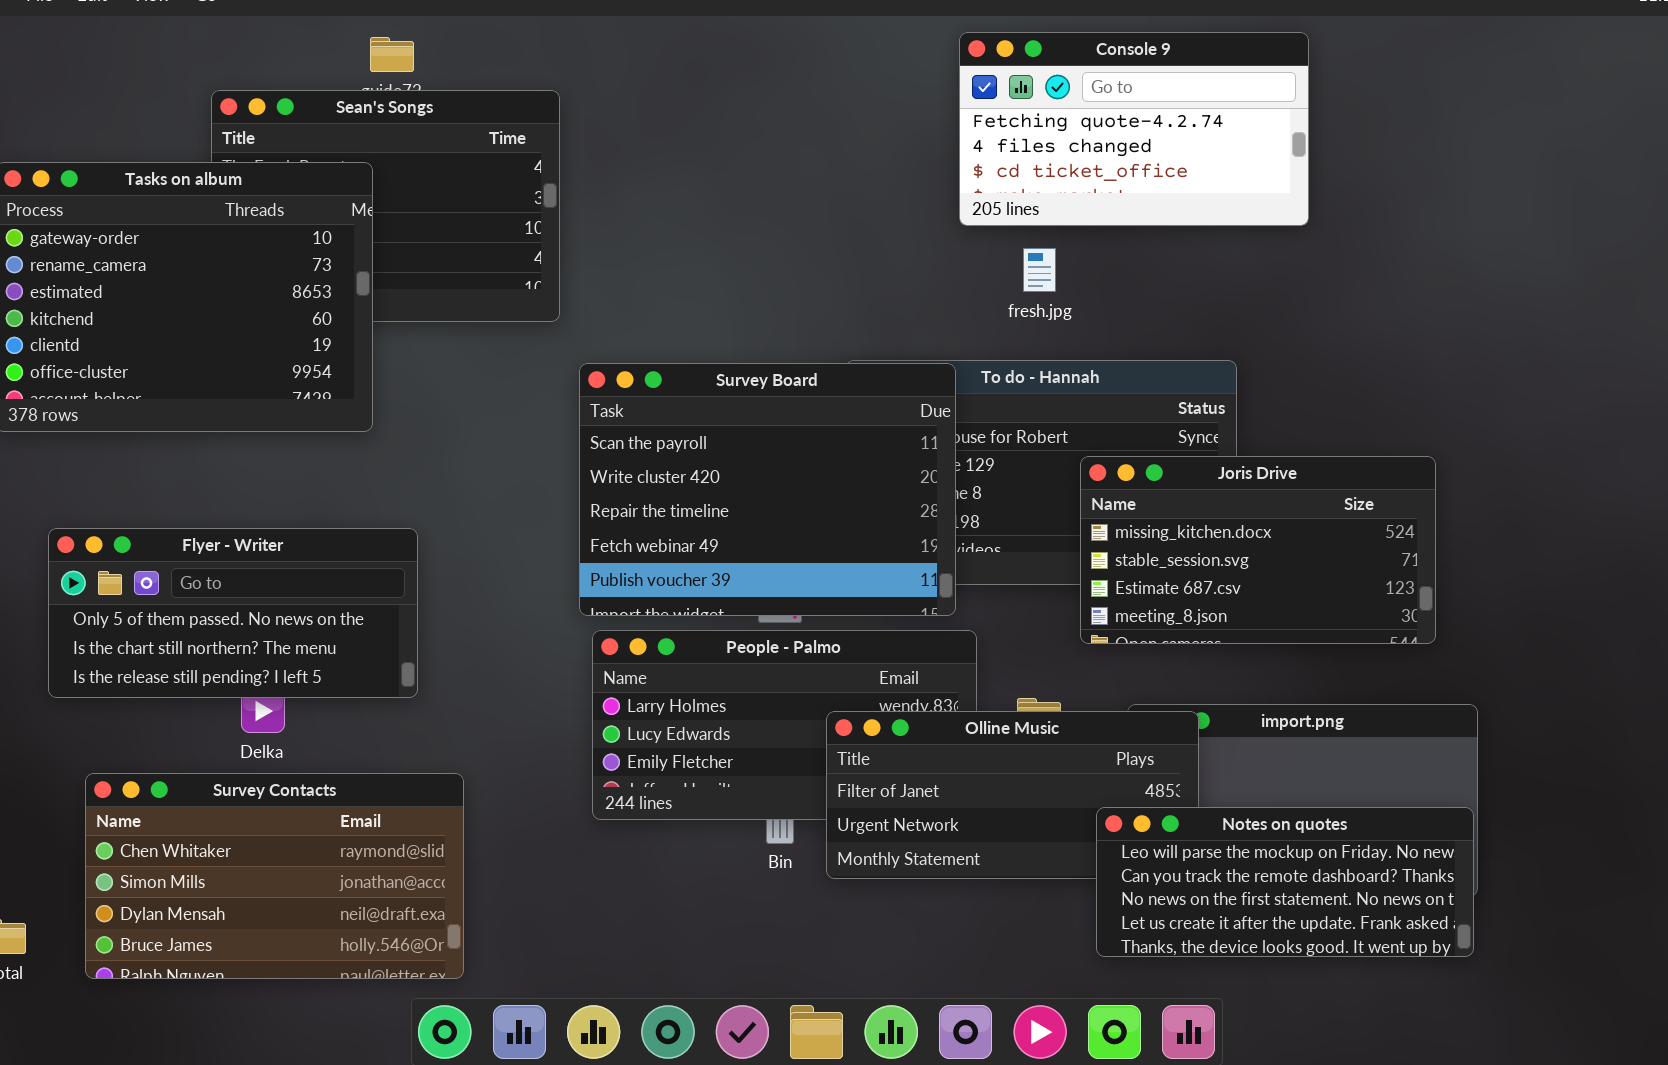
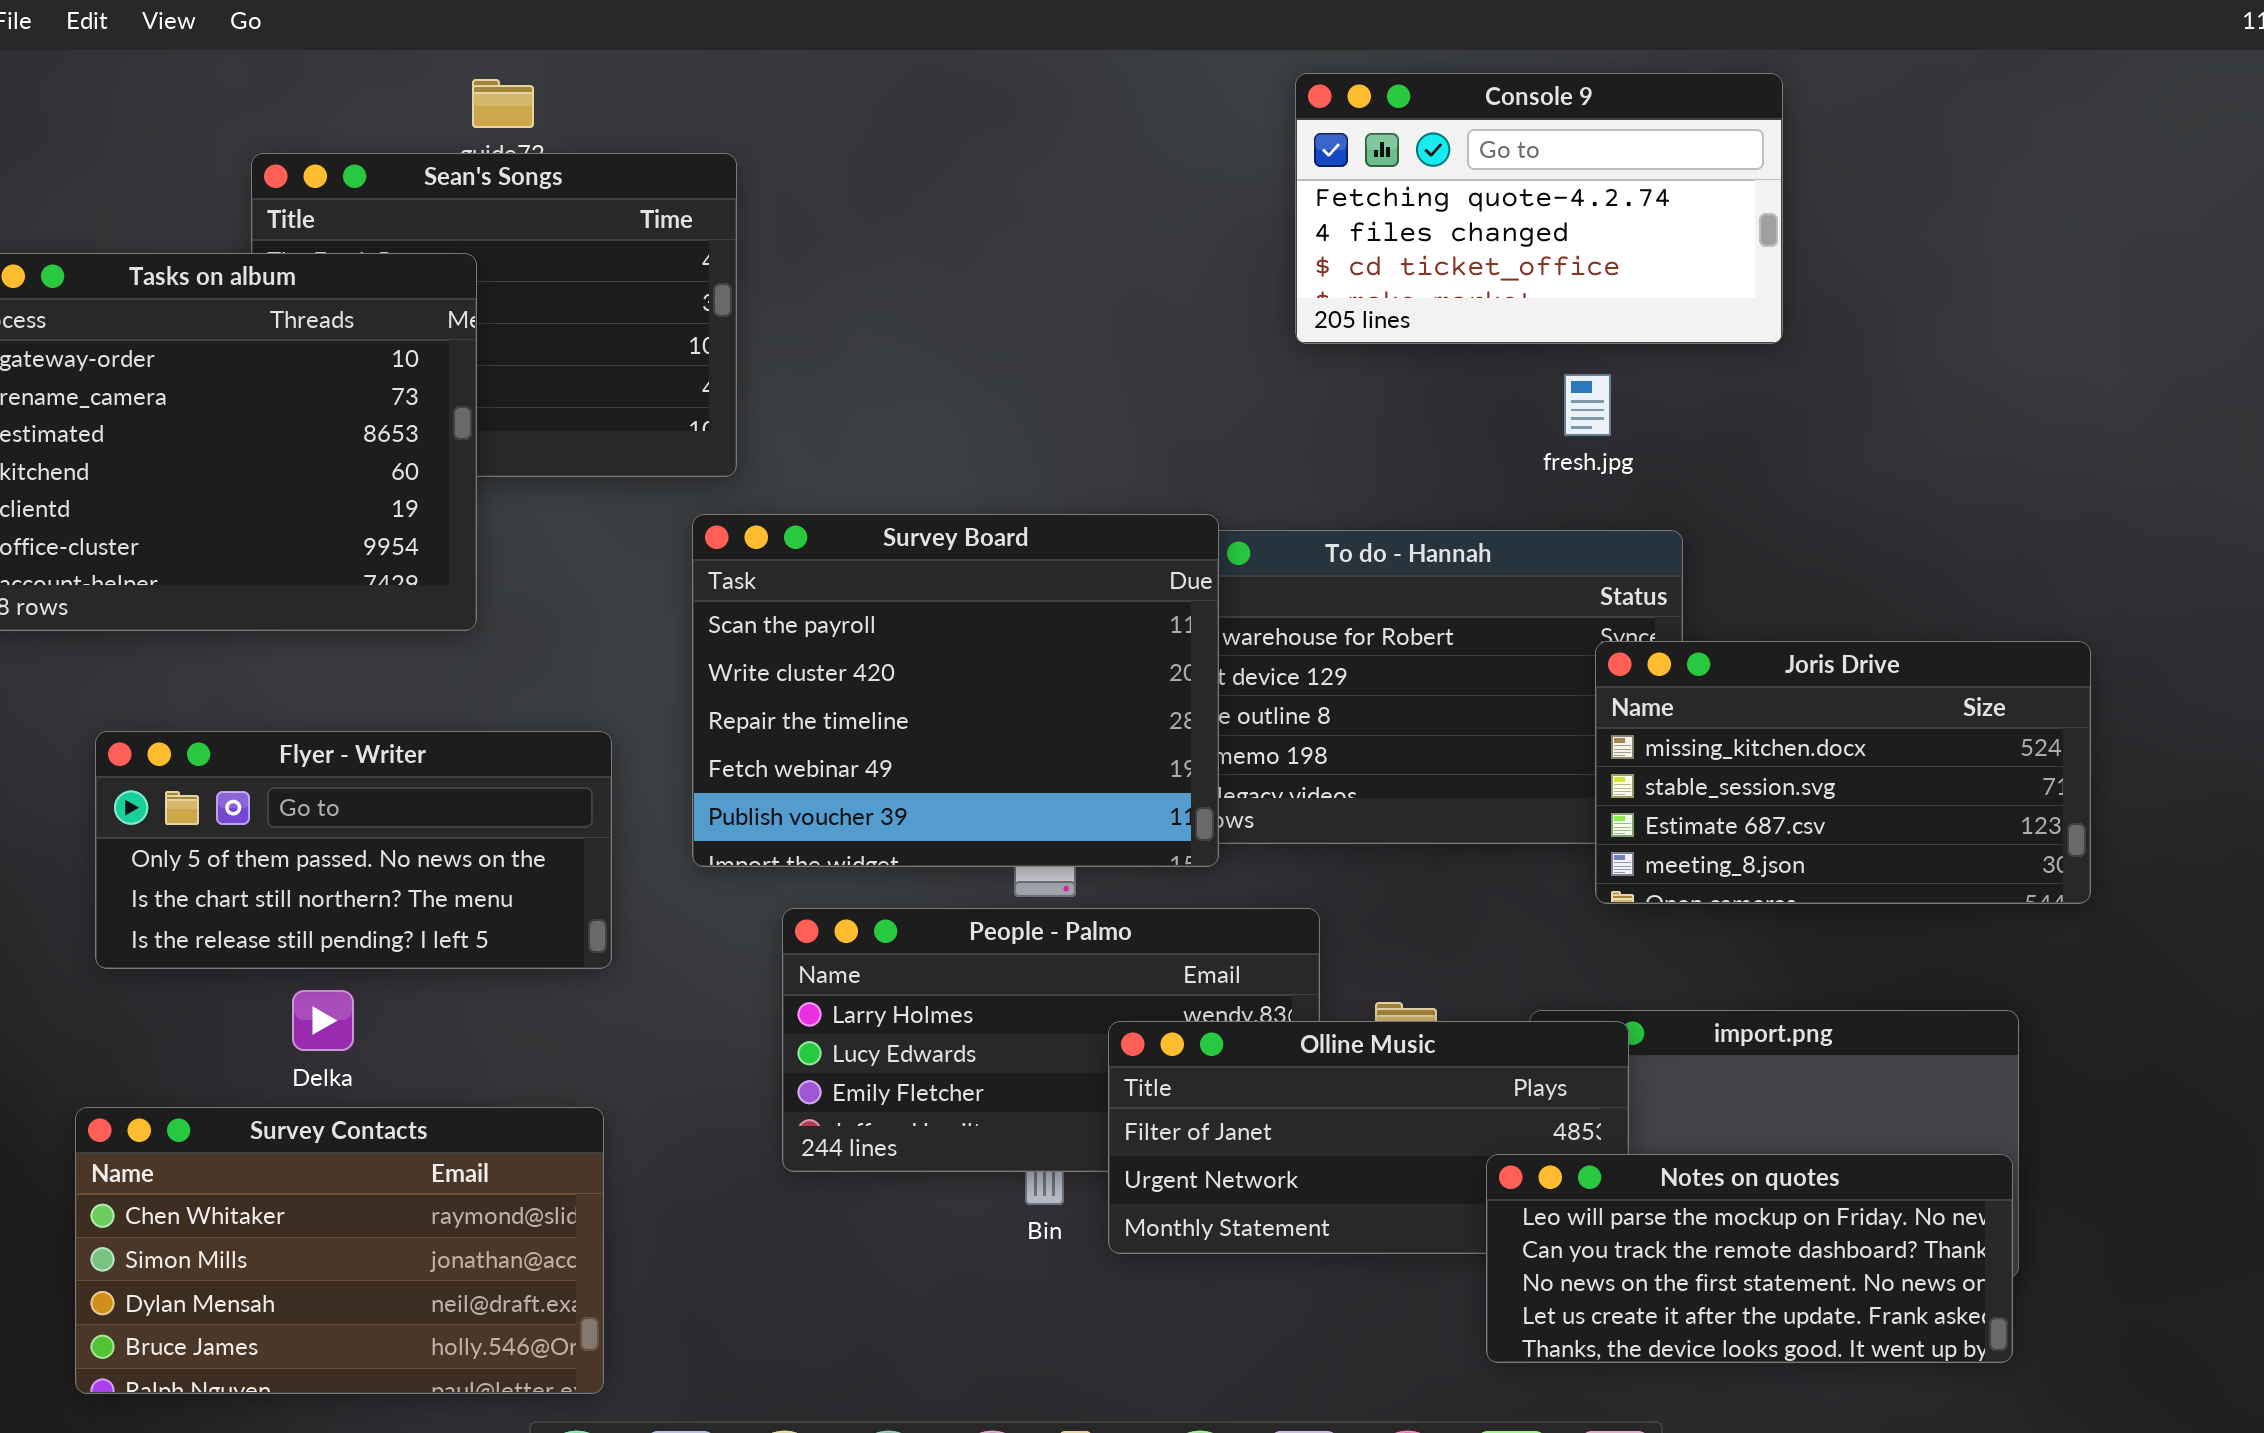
fresh.jpg: [1023,248,1056,292] -> [1564,374,1611,436], moved
Survey Board: [579,363,956,616] -> [692,514,1219,867], moved
Joris Drive: [1080,456,1436,644] -> [1595,641,2091,904], moved
Flyer - Writer: [48,528,418,698] -> [95,731,612,969], moved

